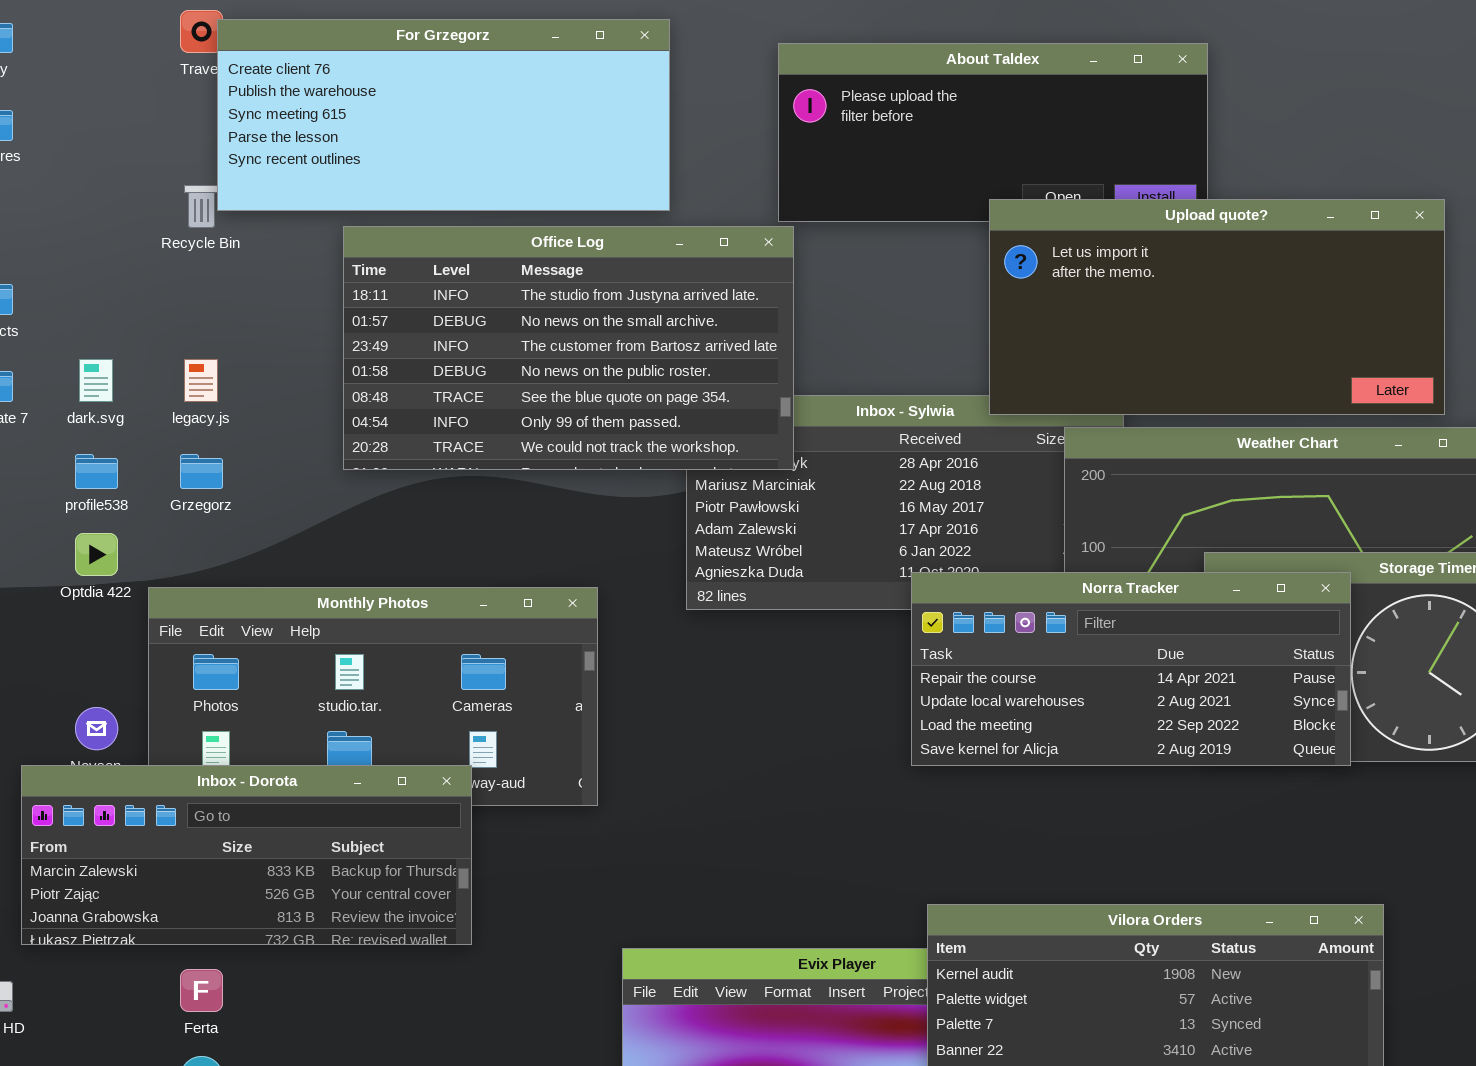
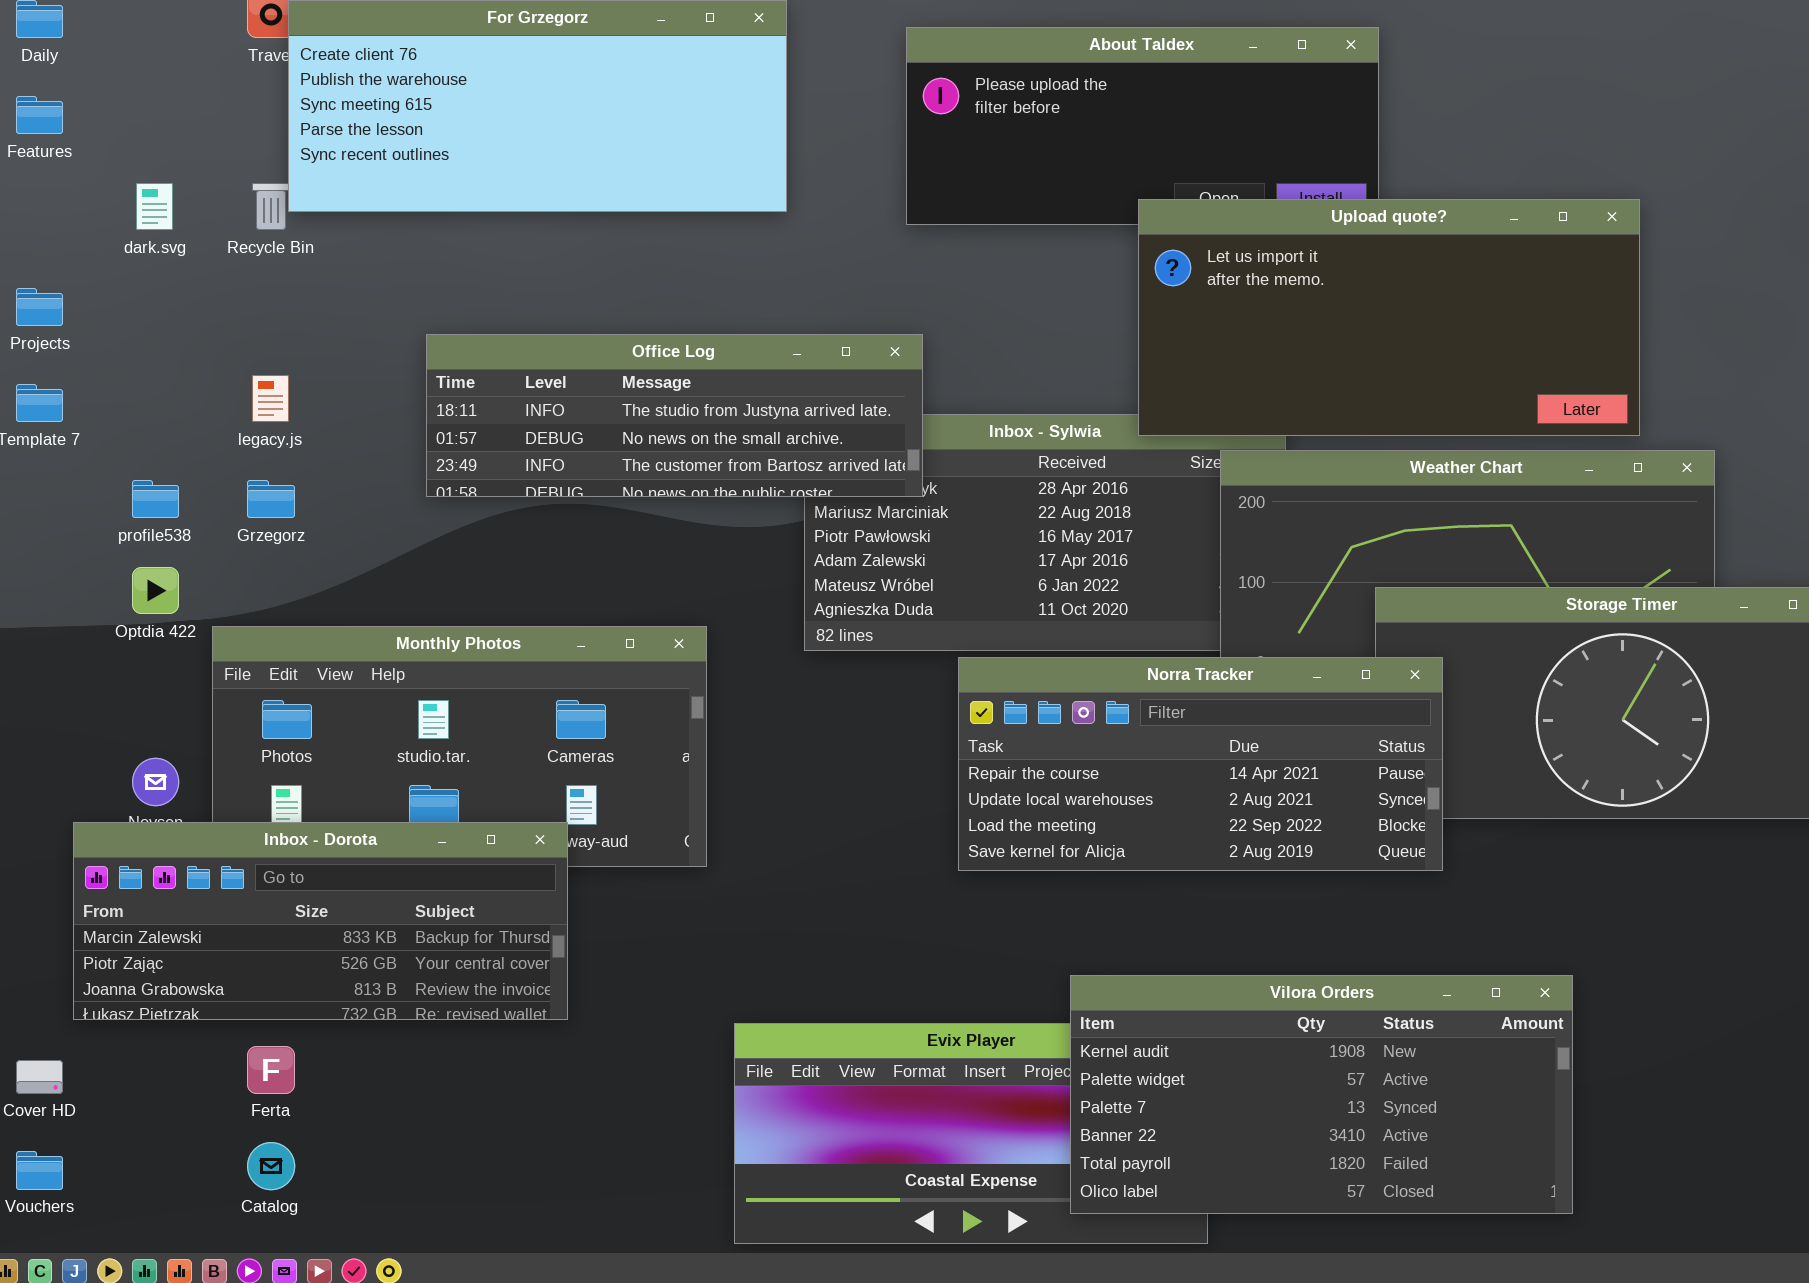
Office Log: [343,226,794,470] -> [426,334,923,497], resized
dark.svg: [79,359,113,402] -> [136,183,173,230], moved
Norra Tracker: [911,572,1351,766] -> [958,657,1443,871], moved

